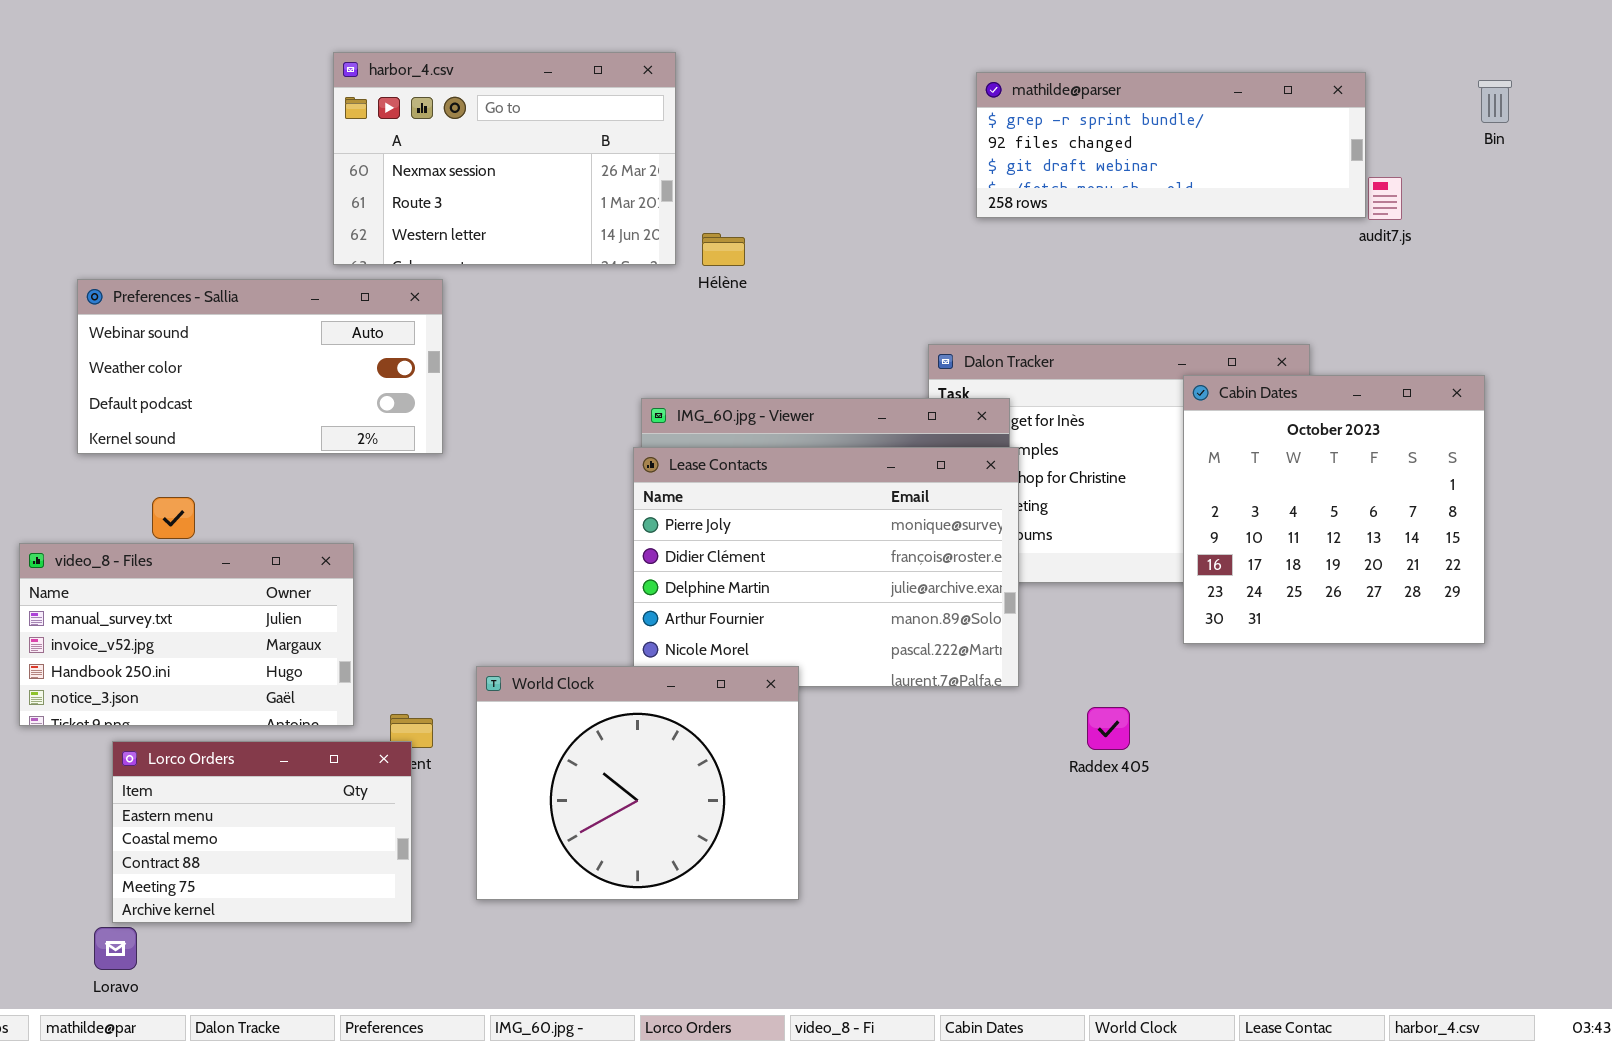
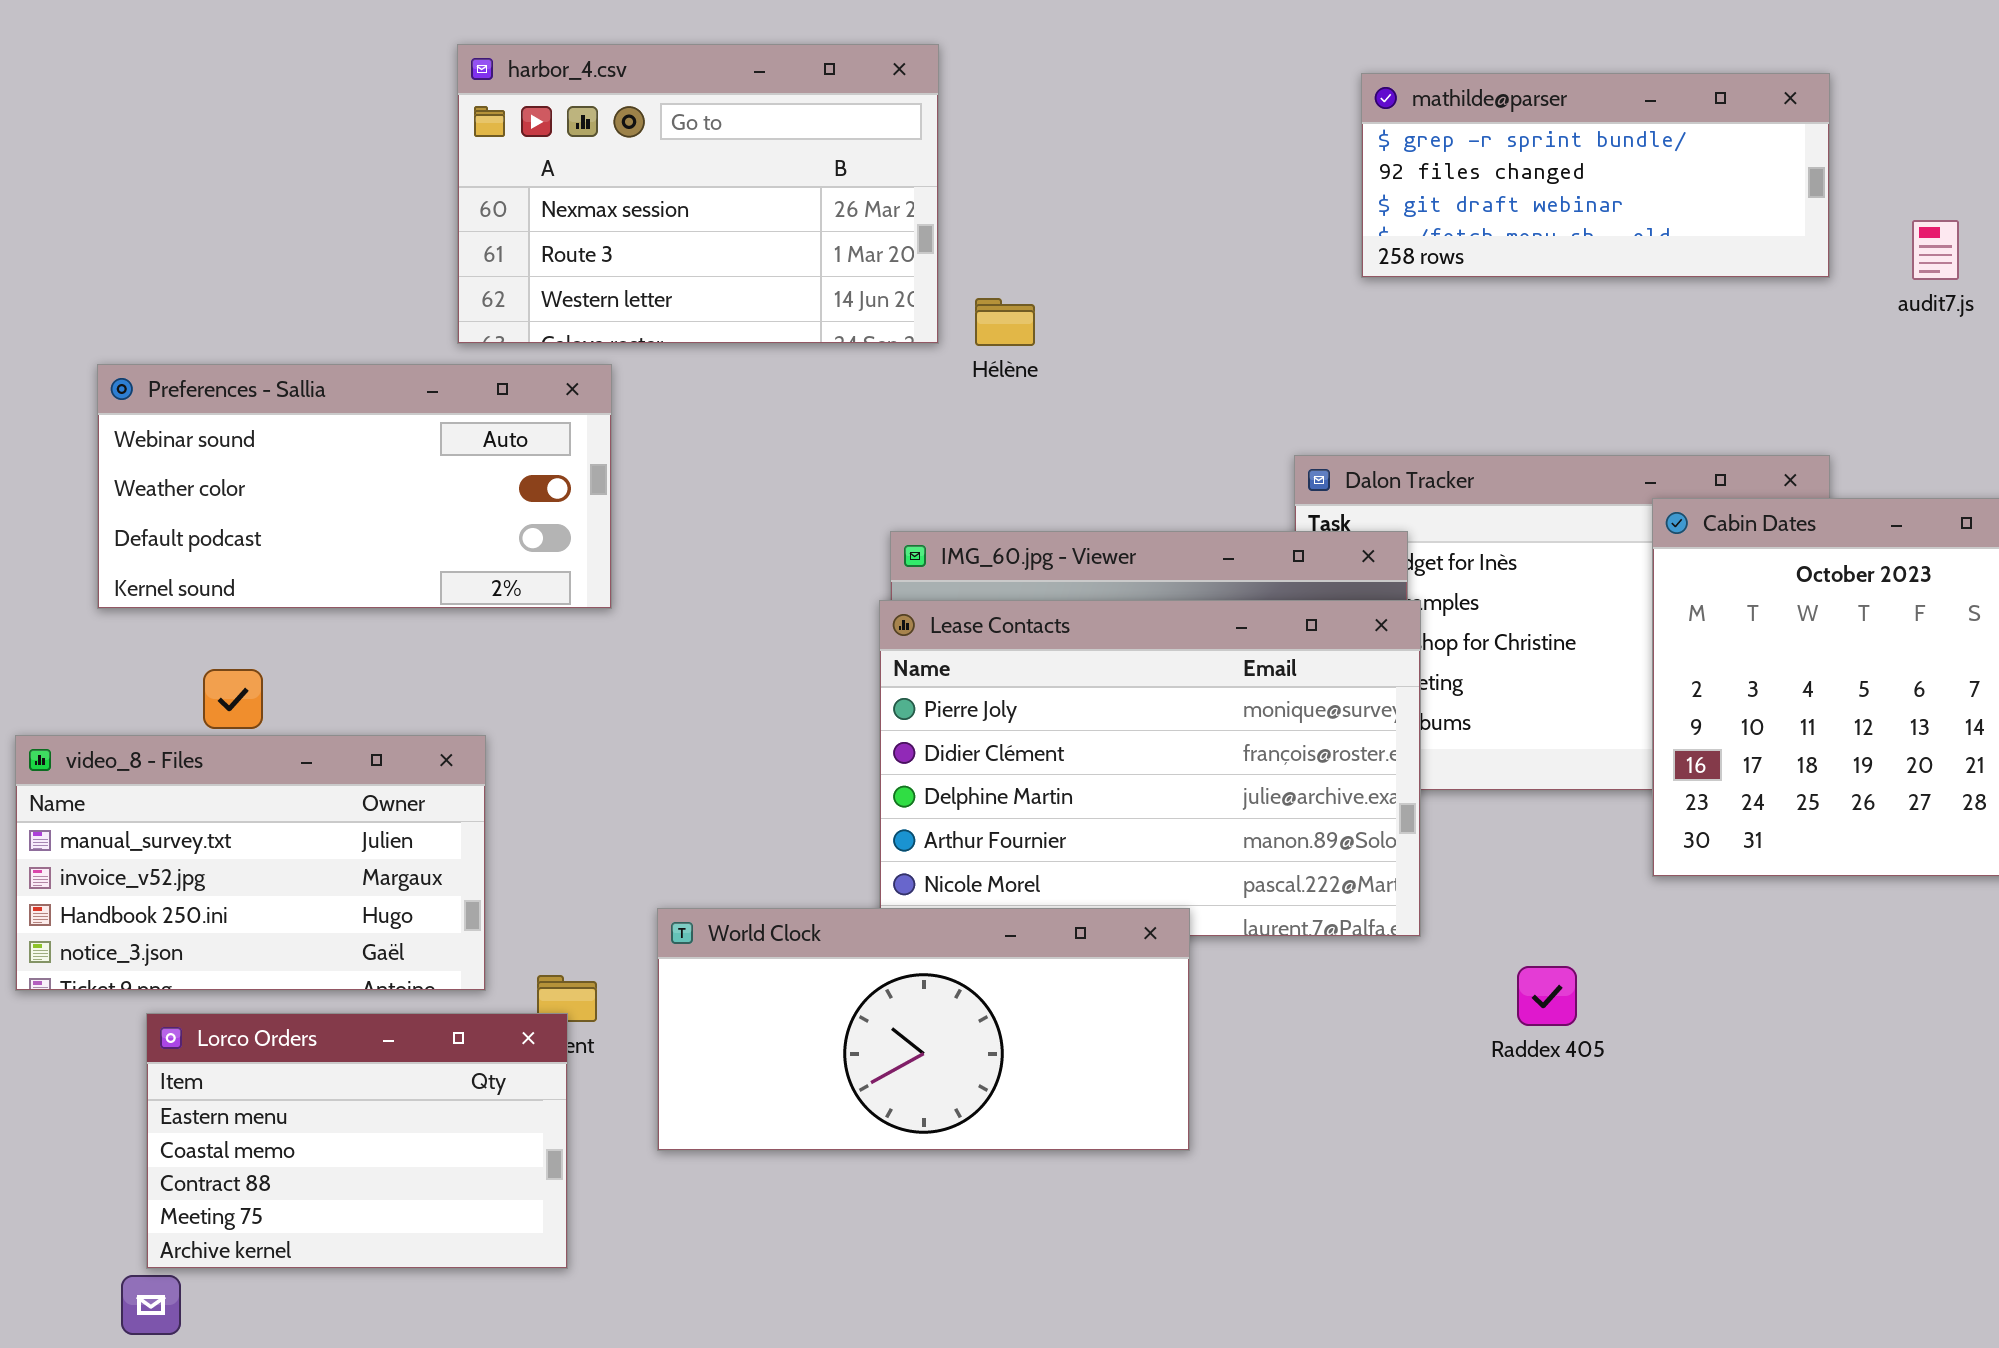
mathilde@parser: [976,72,1366,218] -> [1361,73,1830,278], resized
World Clock: [476,666,799,900] -> [657,908,1190,1151], resized

